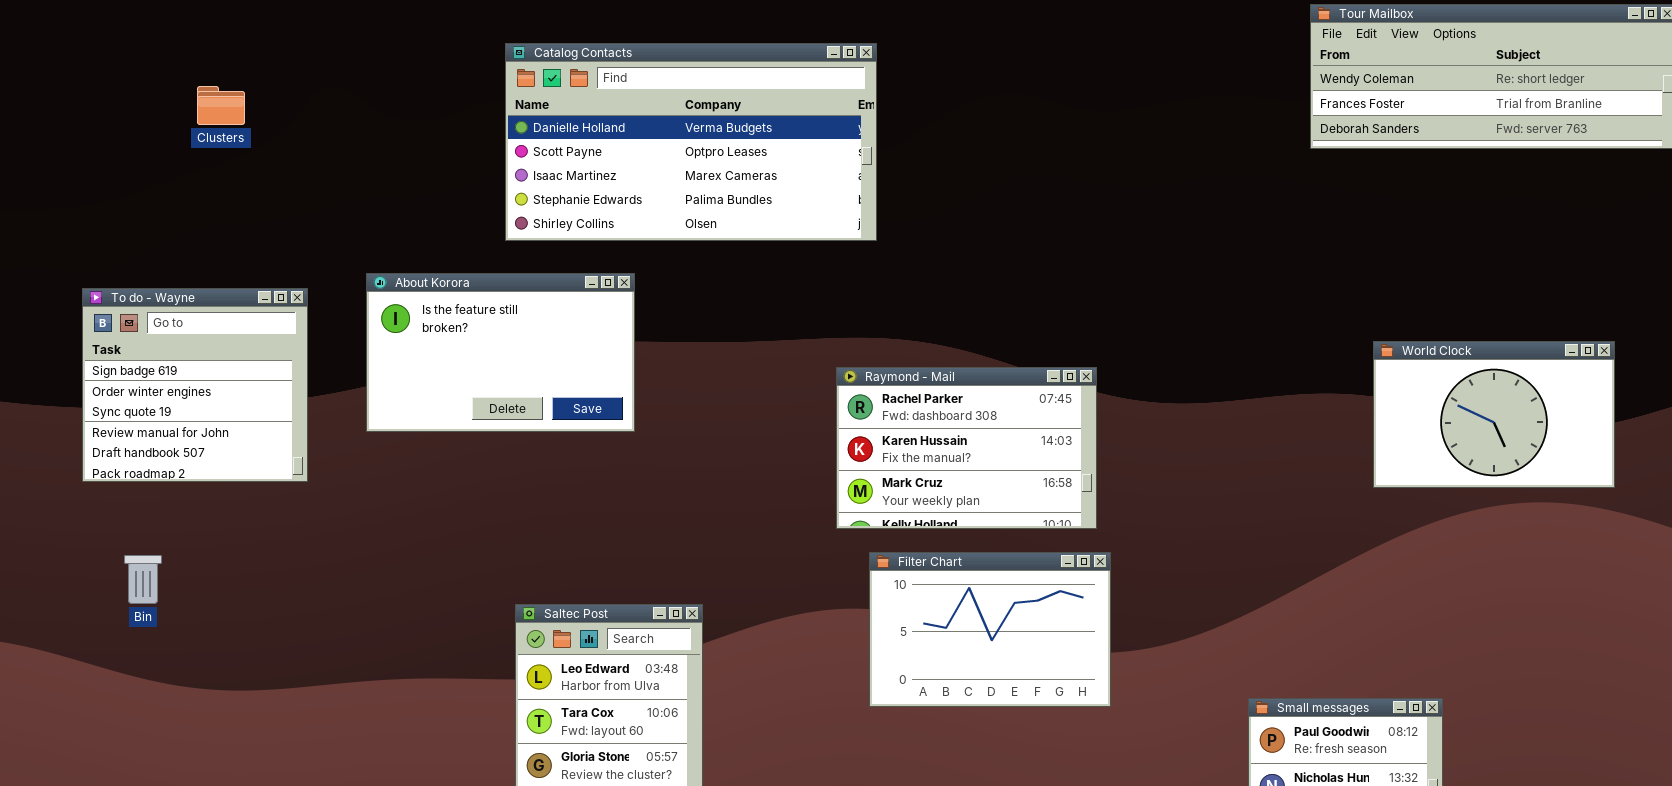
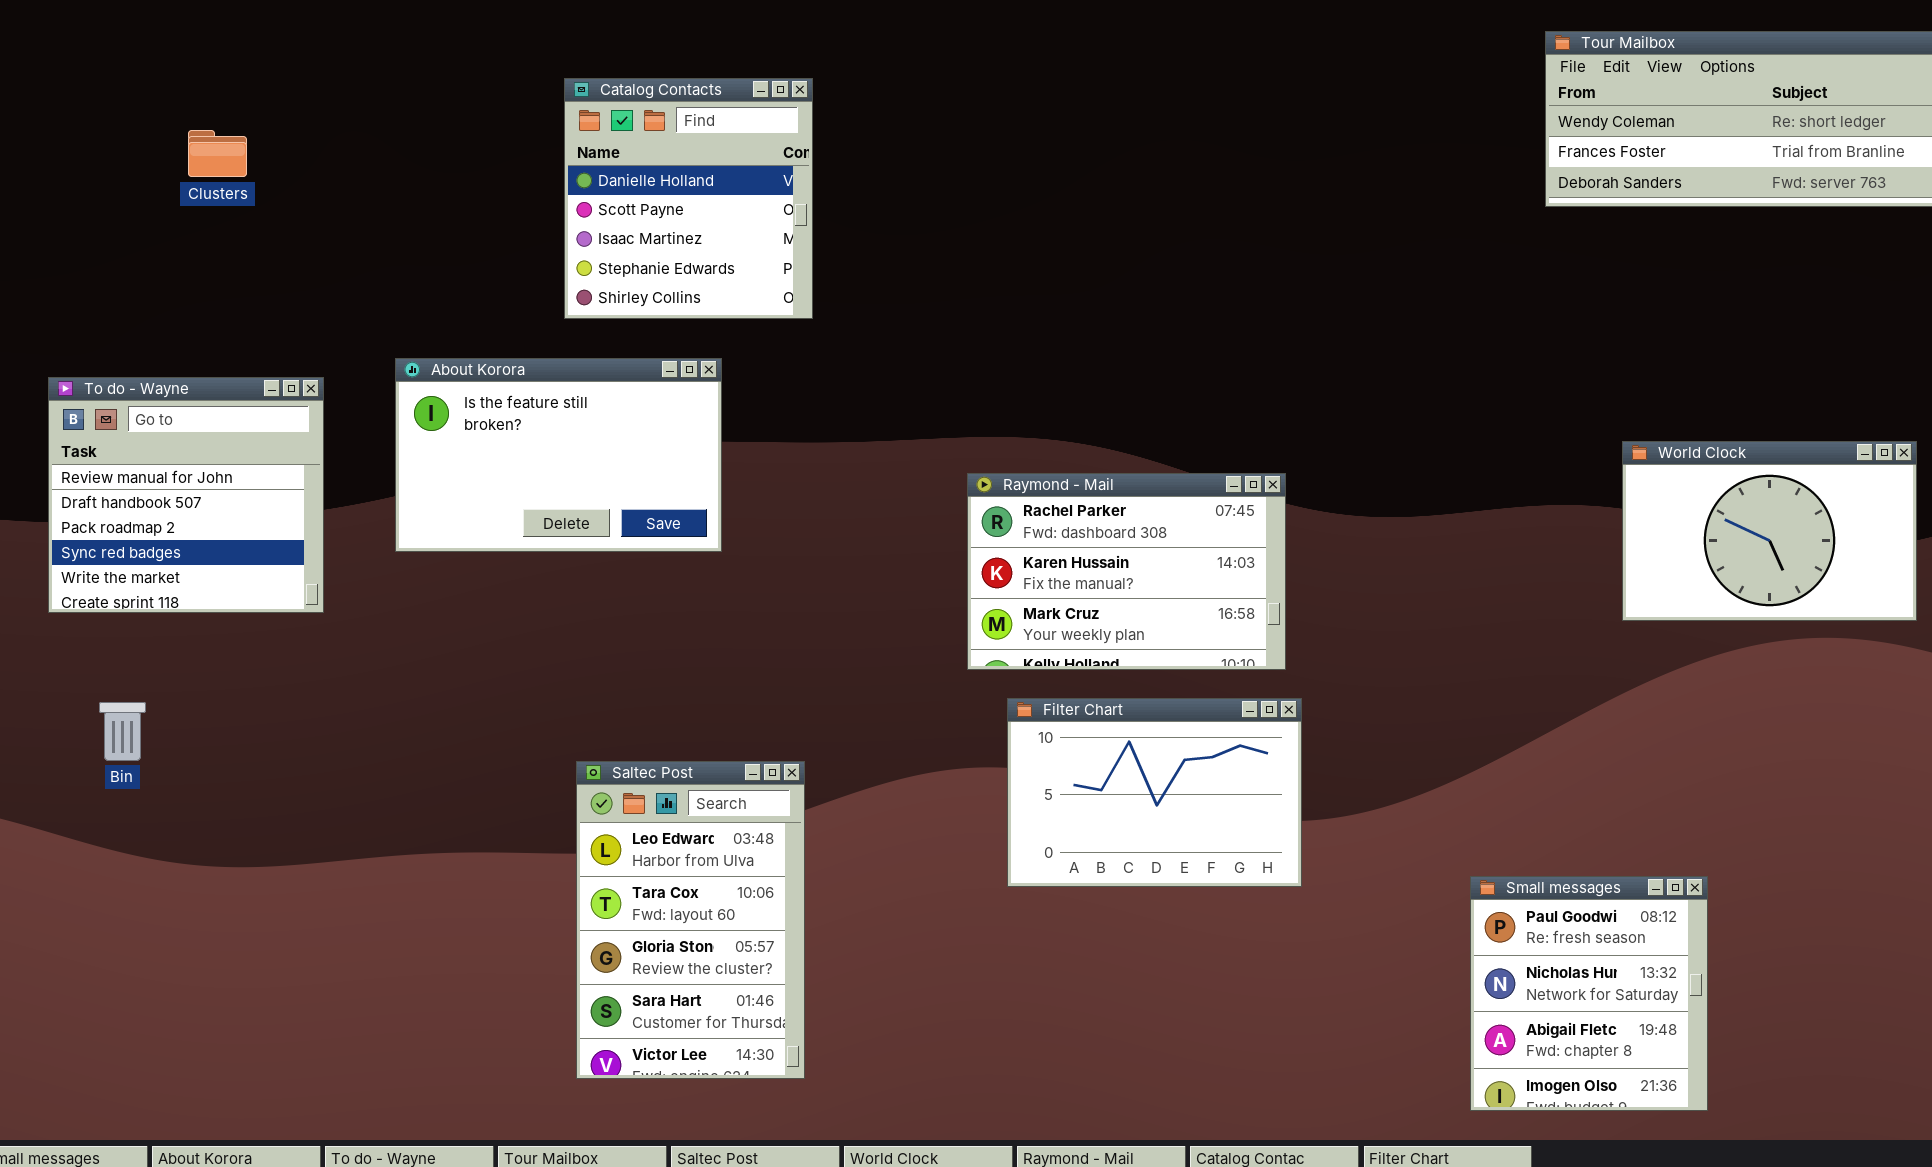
Catalog Contacts: [505,43,877,241] -> [564,78,813,319], resized
To do - Wayne: [82,288,308,482] -> [48,377,324,613], scrolled down 3 rows

